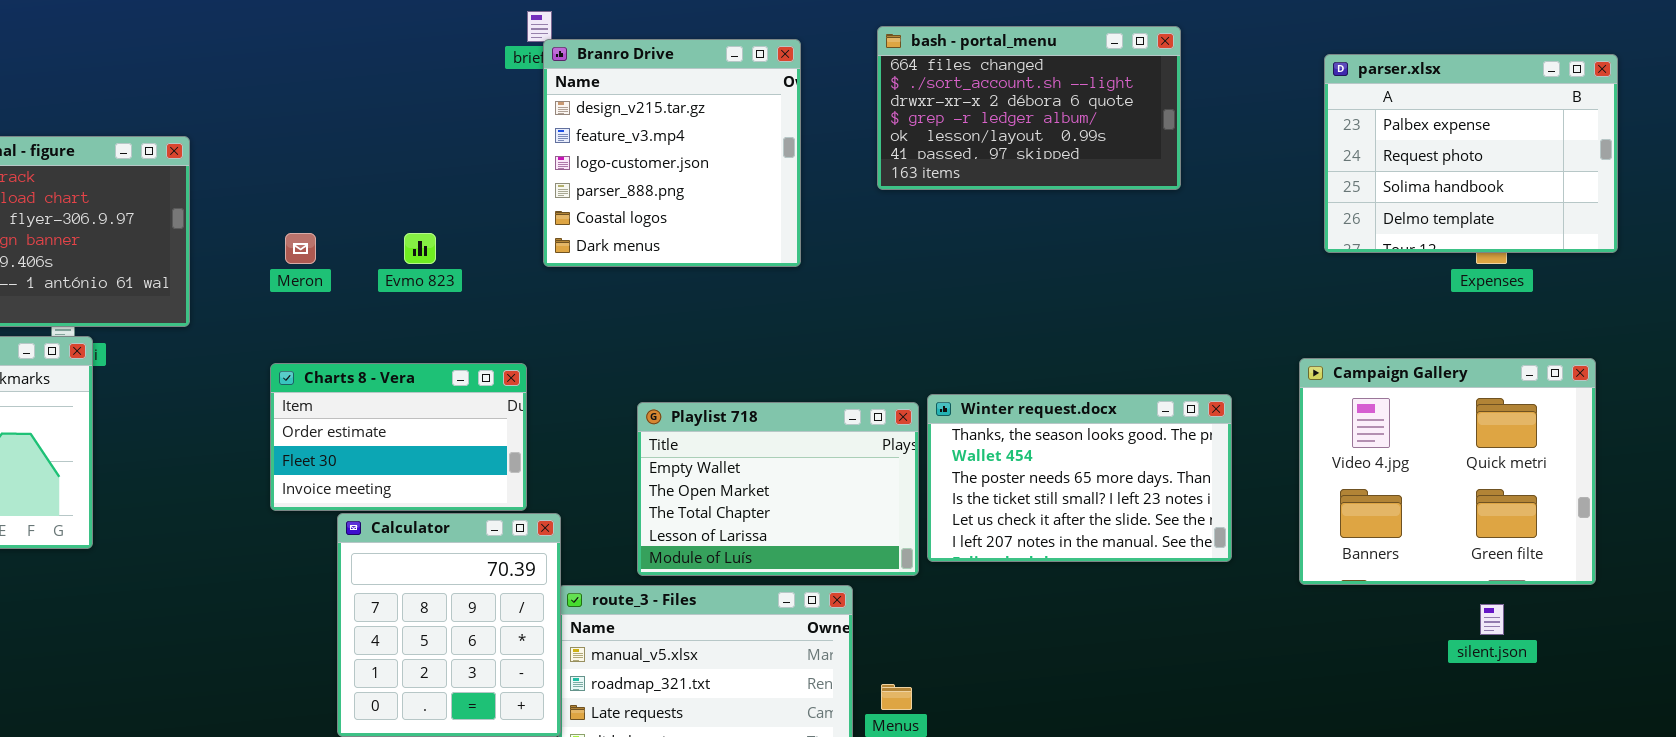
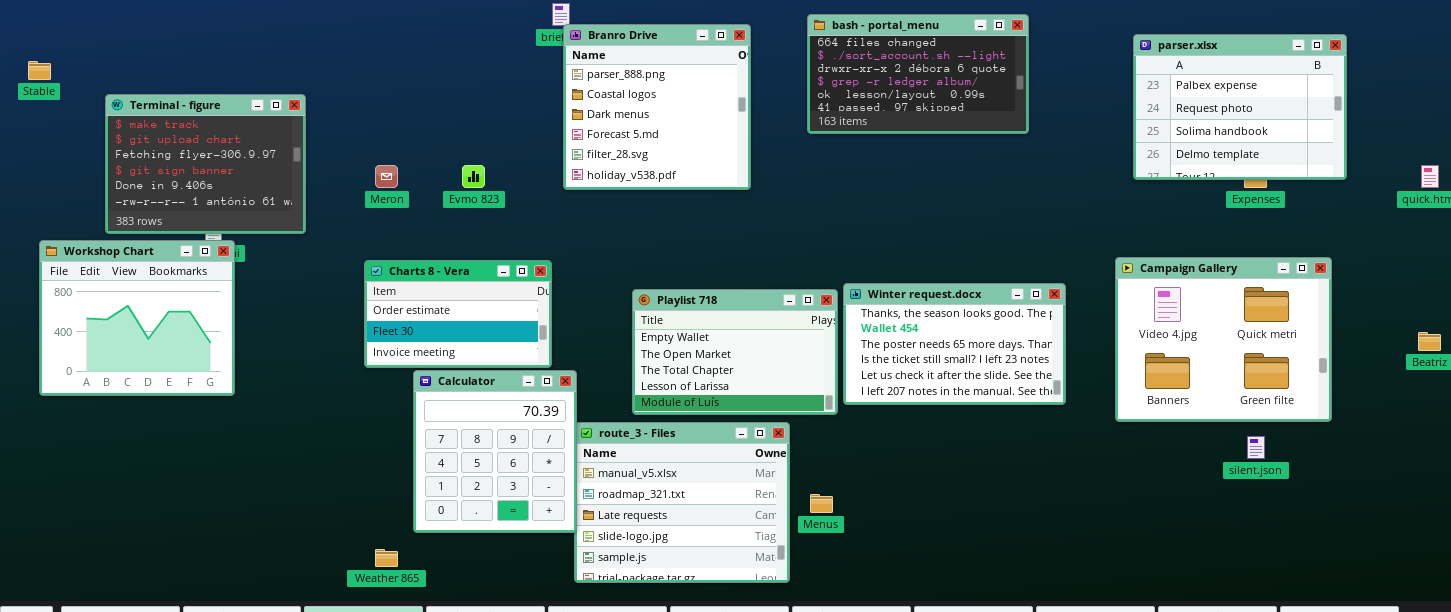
Branro Drive: [543,39,801,267] -> [563,24,751,190], scrolled down 3 rows

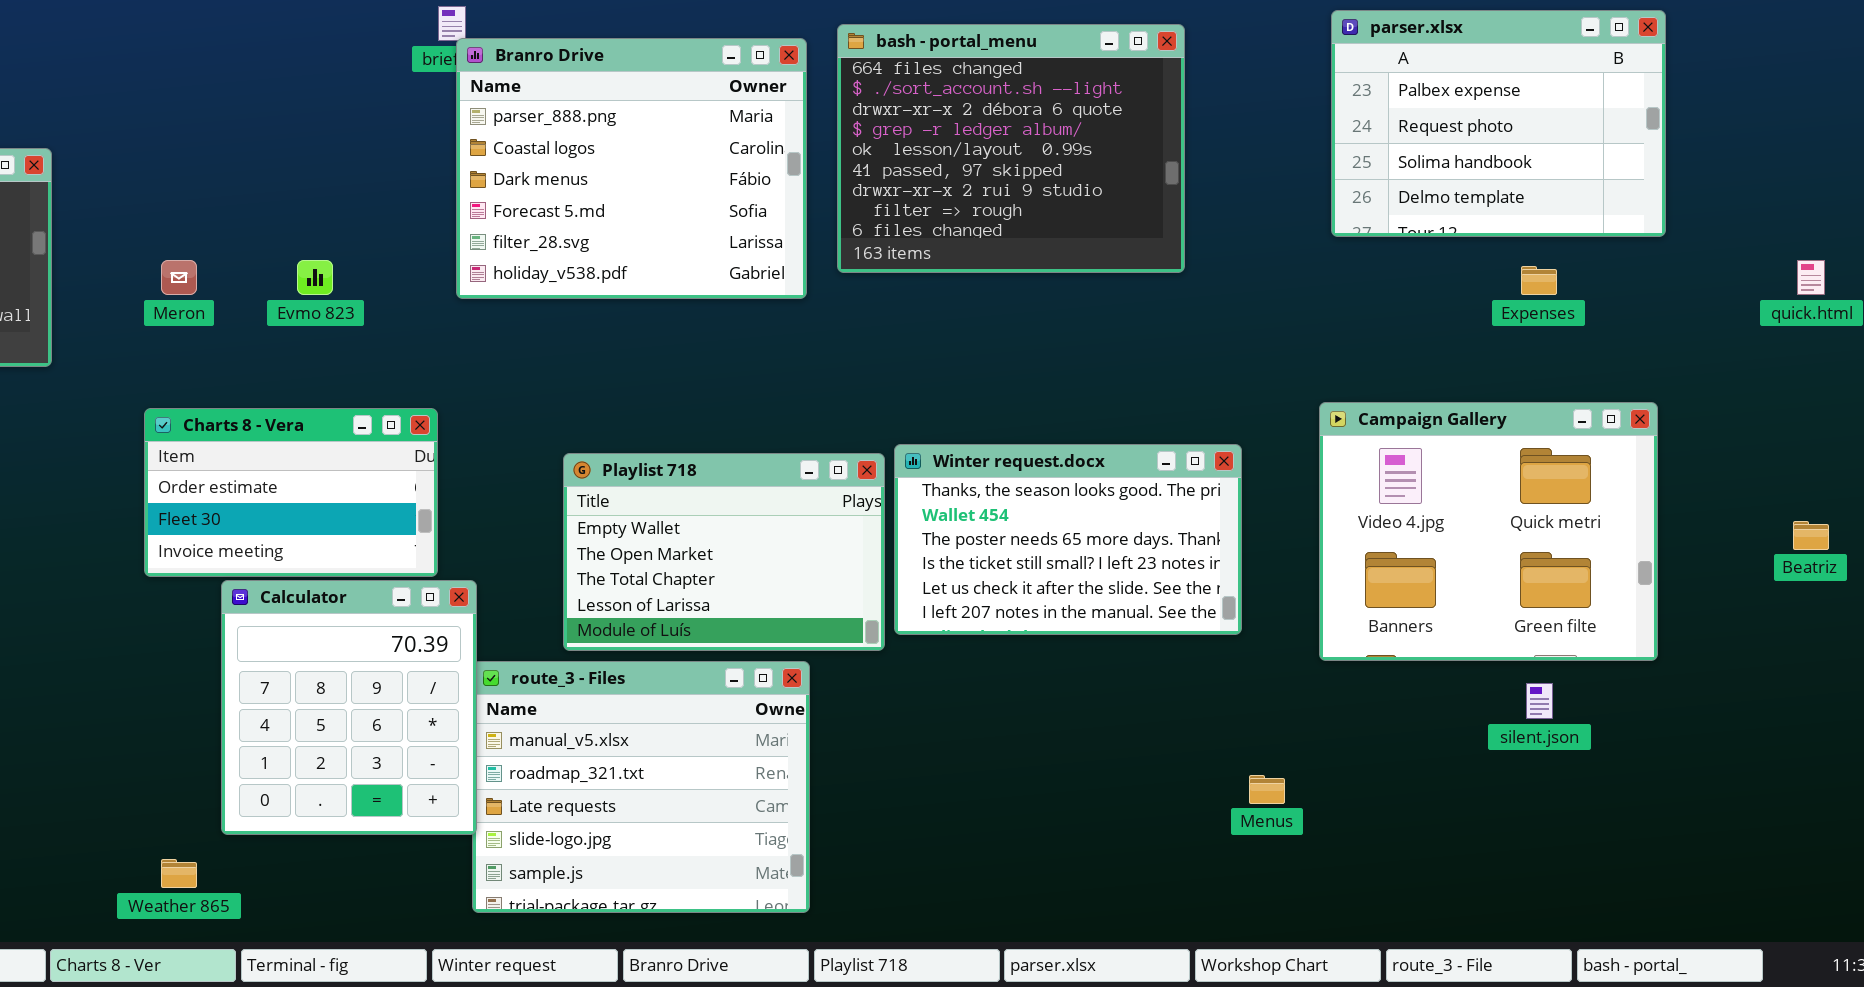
bash - portal_menu: [807,14,1029,134] -> [837,24,1185,273], resized
Branro Drive: [563,24,751,190] -> [456,38,807,299], resized
parser.xlsx: [1133,34,1347,180] -> [1331,10,1666,237], moved
Menus: [810,494,833,513] -> [1249,775,1285,804], moved

